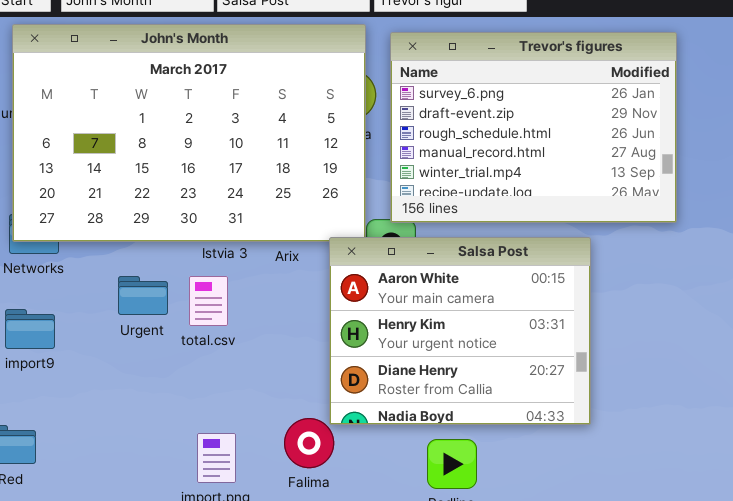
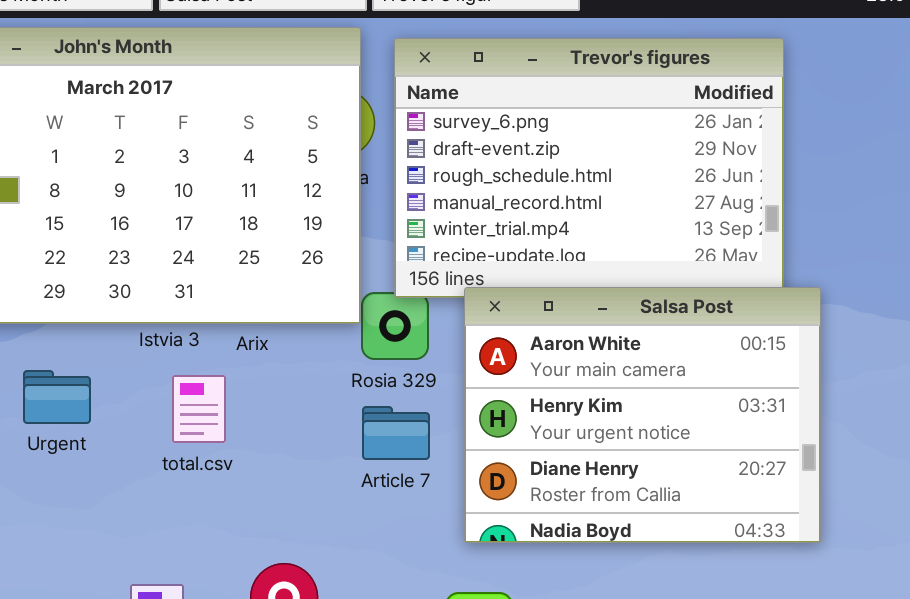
Salsa Post: [329,237,591,425] -> [464,287,821,543], moved
total.csv: [189,276,228,326] -> [172,375,226,443], moved

